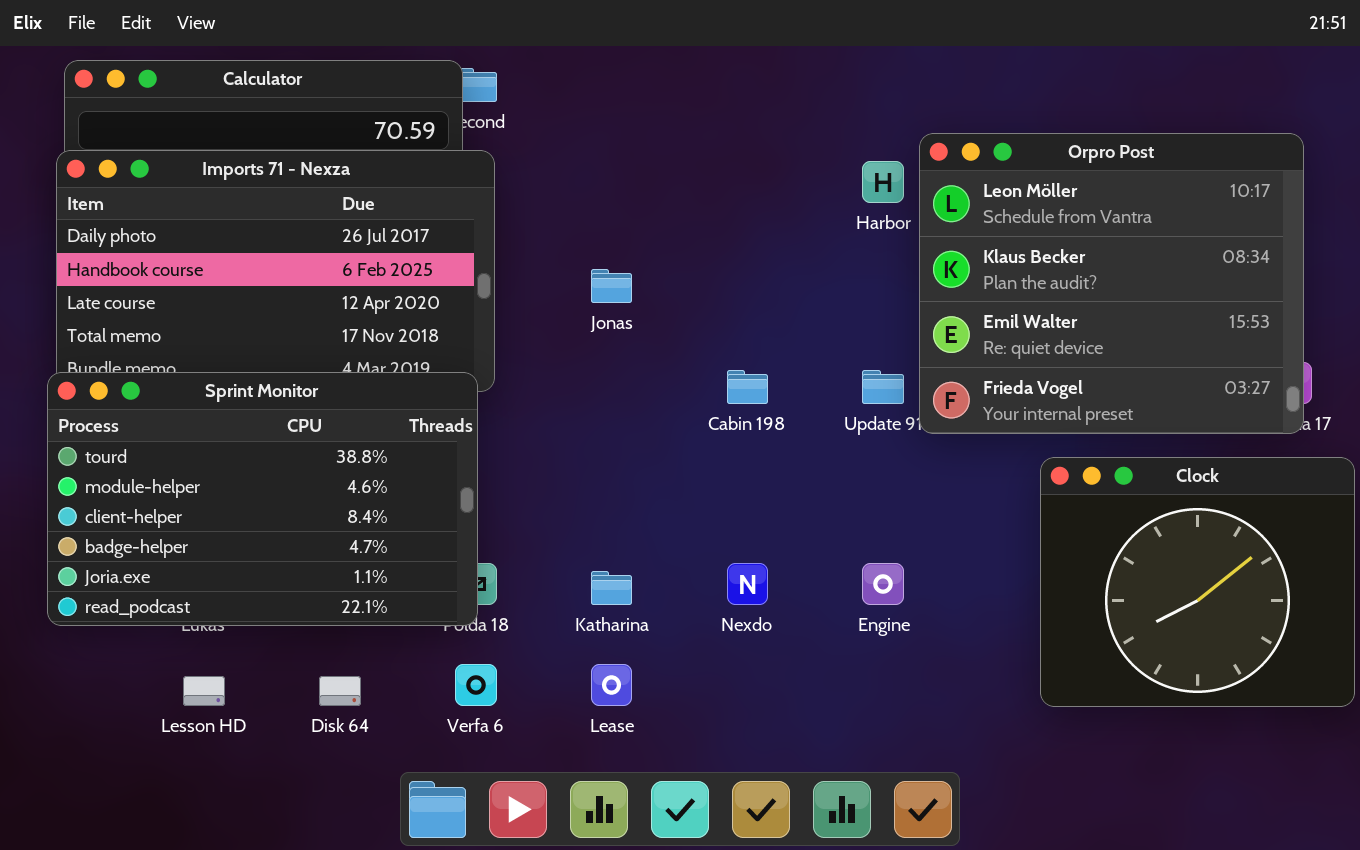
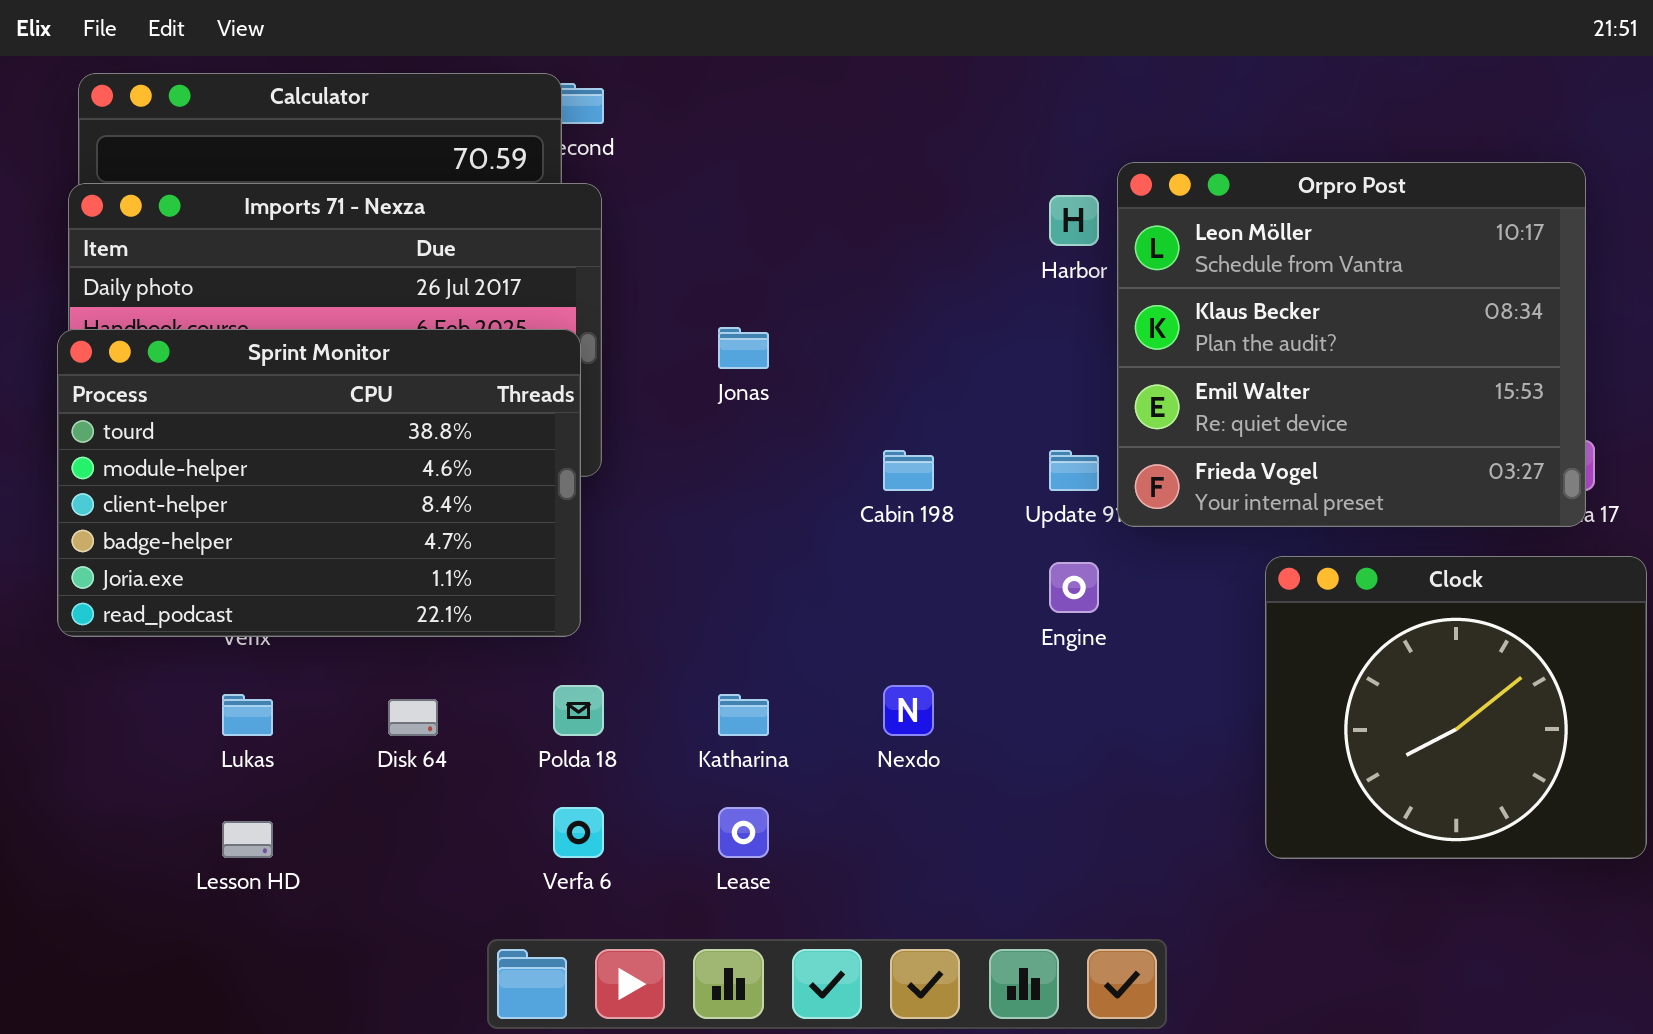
Sprint Monitor: [47,372,478,626] -> [57,329,581,637], moved
Engine: [862,563,904,605] -> [1049,562,1099,613], moved
Disk 64: [319,676,361,706] -> [388,699,438,736], moved

